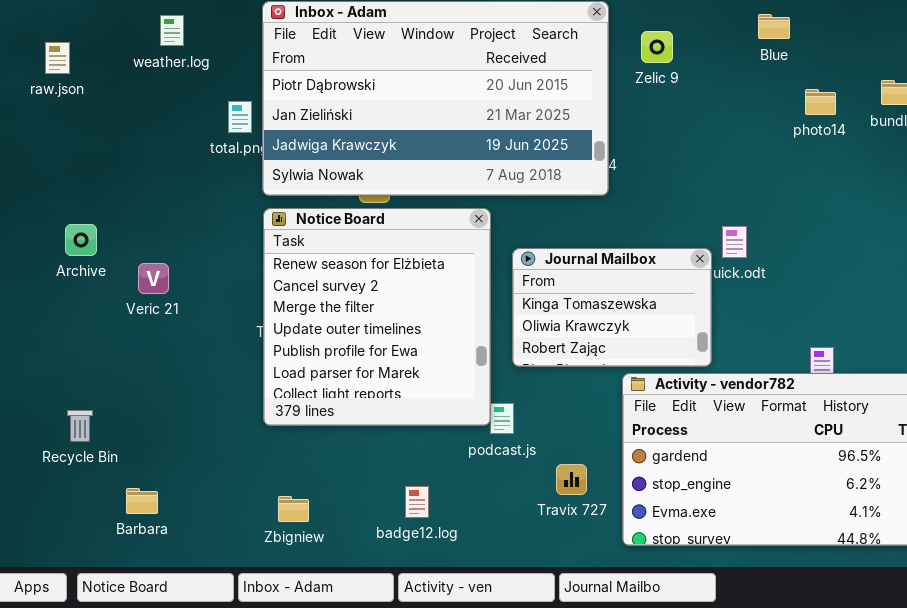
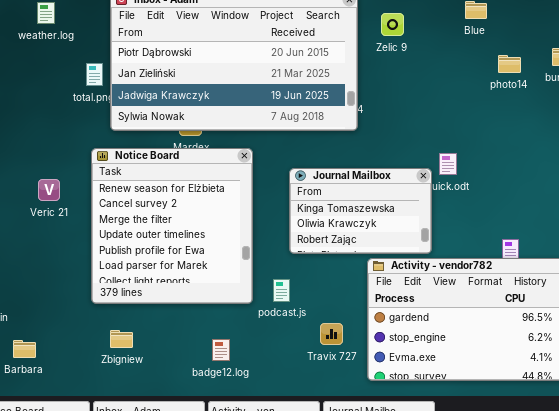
Notice Board: [263,208,491,426] -> [91,148,253,304], moved
Veric 21: [138,263,169,294] -> [38,179,60,201], moved
Zbigniew: [278,496,309,522] -> [110,330,133,348], moved

